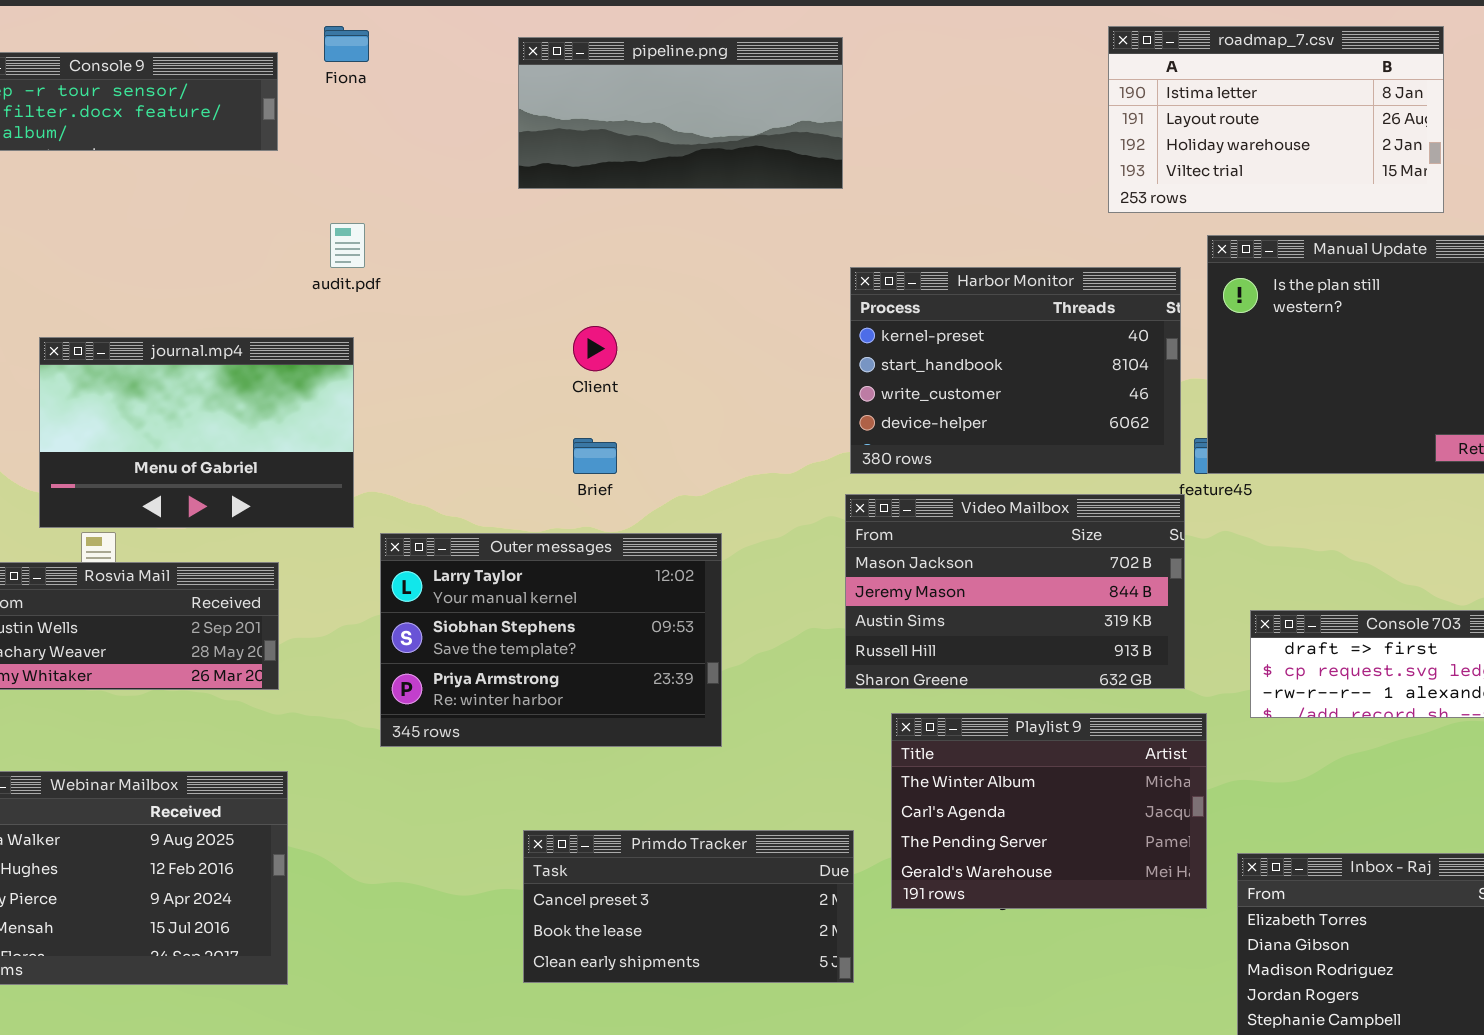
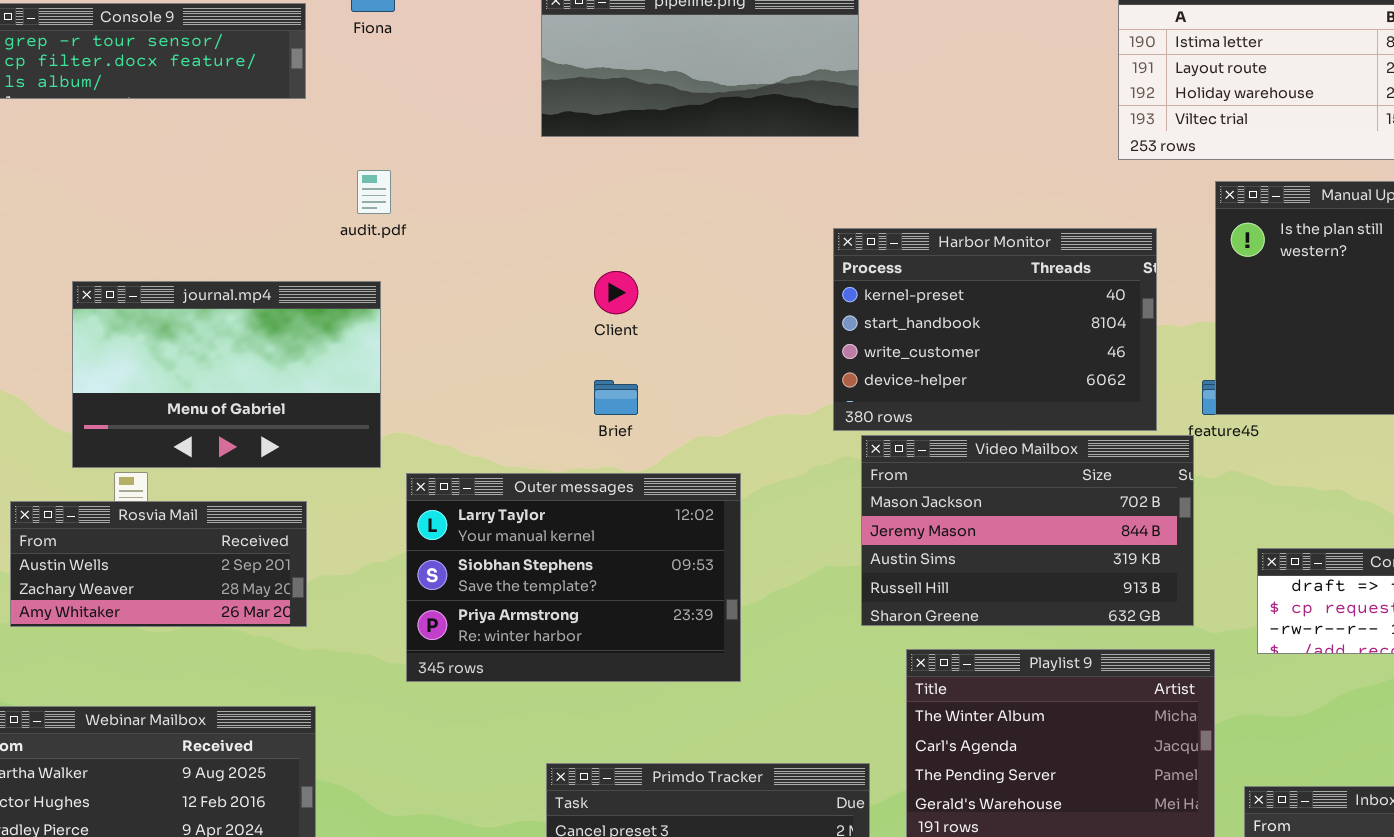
Harbor Monitor: [850,267,1181,474] -> [833,228,1157,431], moved

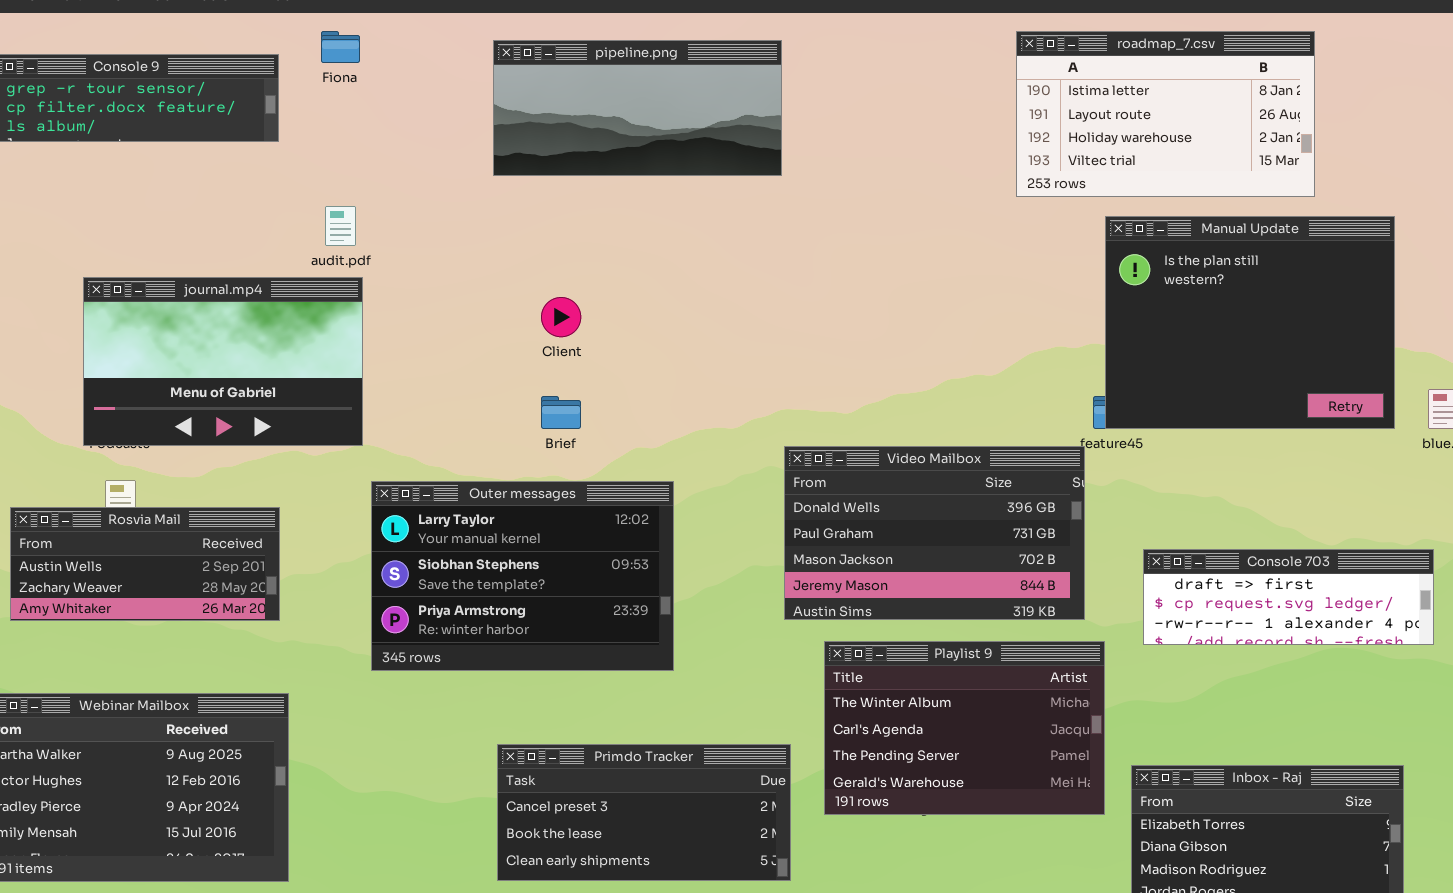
Harbor Monitor: [833,228,1157,431] -> none, closed
journal.mp4: [72,281,381,468] -> [83,277,363,446], moved
Video Mailbox: [861,435,1194,626] -> [784,446,1085,620], scrolled up 2 rows

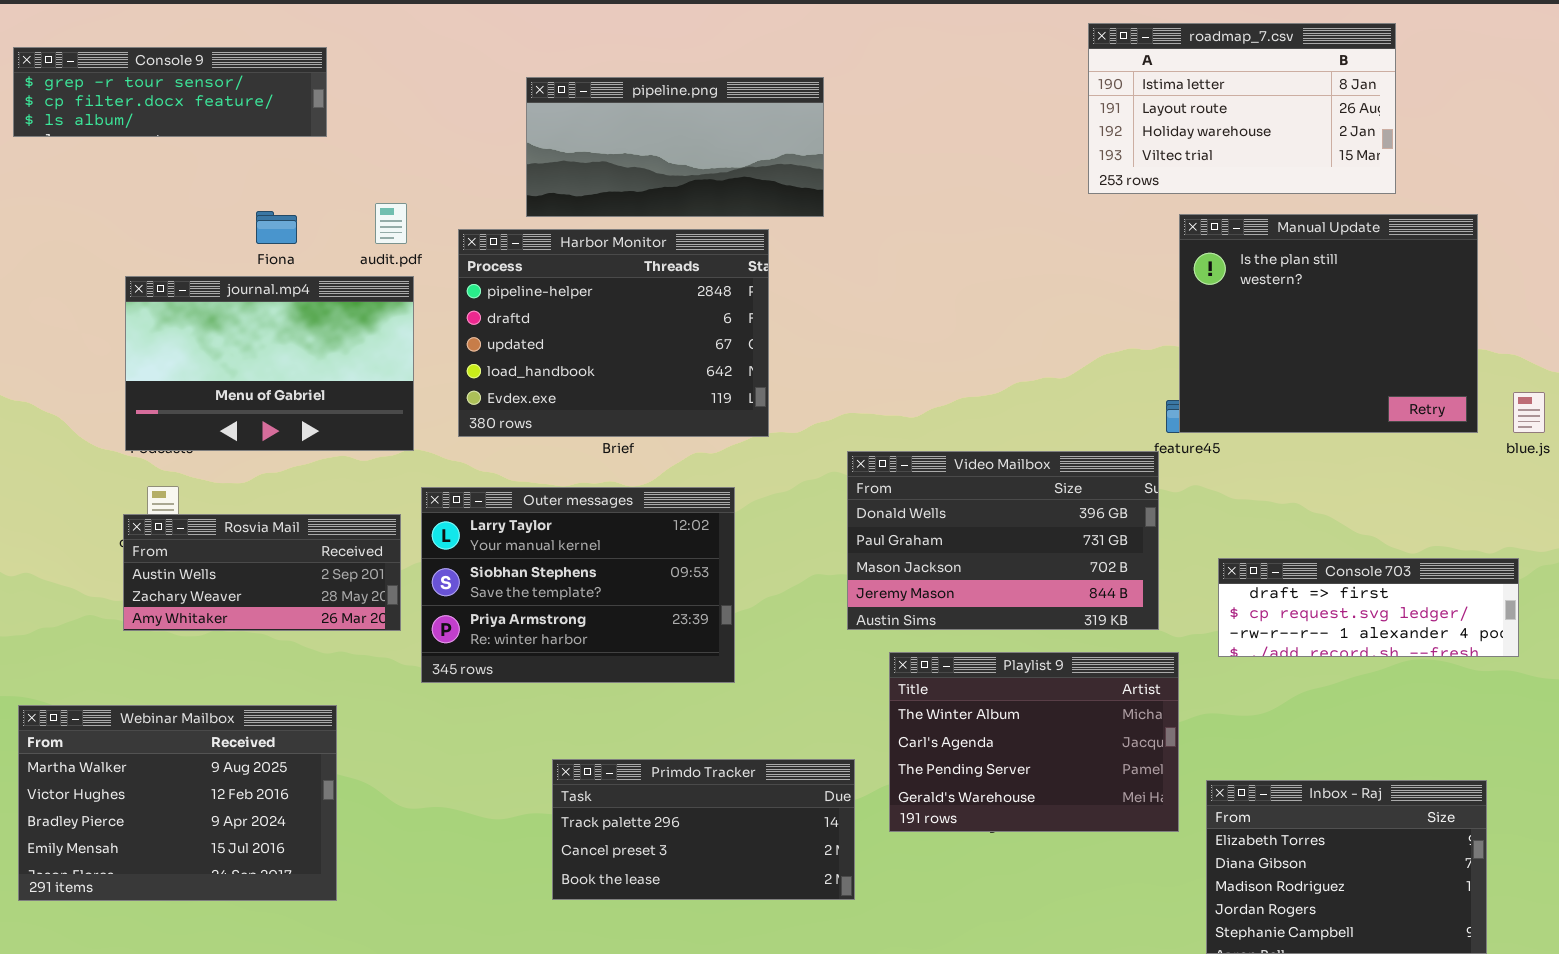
Fiona: [321,31,360,63] -> [256,211,297,244], moved
pipeline.png: [493,40,782,176] -> [526,77,824,217], moved
Harbor Monitor: none -> [458,229,769,437], opened
Rosvia Mail: [10,507,280,621] -> [123,514,401,631], moved
Primdo Tracker: [497,744,791,881] -> [552,759,855,900], scrolled up 1 row

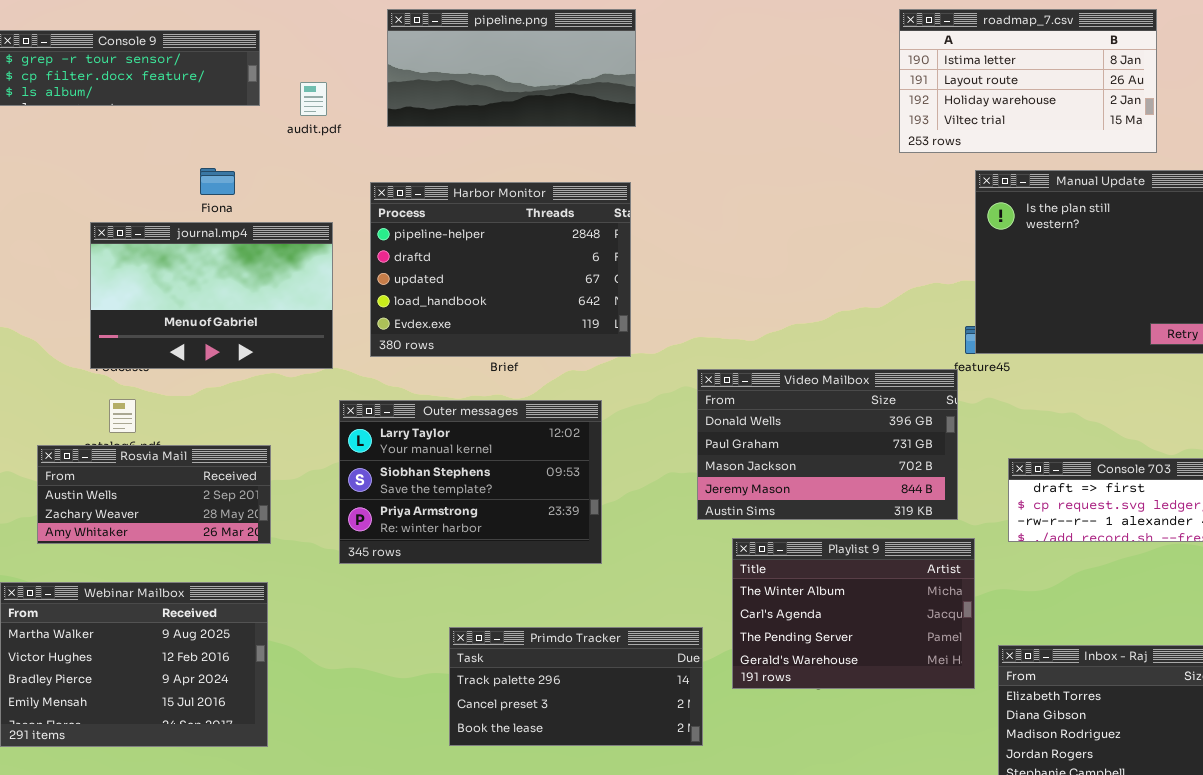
pipeline.png: [526,77,824,217] -> [387,9,636,127], moved
audit.pdf: [375,203,407,244] -> [300,82,327,116], moved
Rosvia Mail: [123,514,401,631] -> [37,445,271,544], moved

